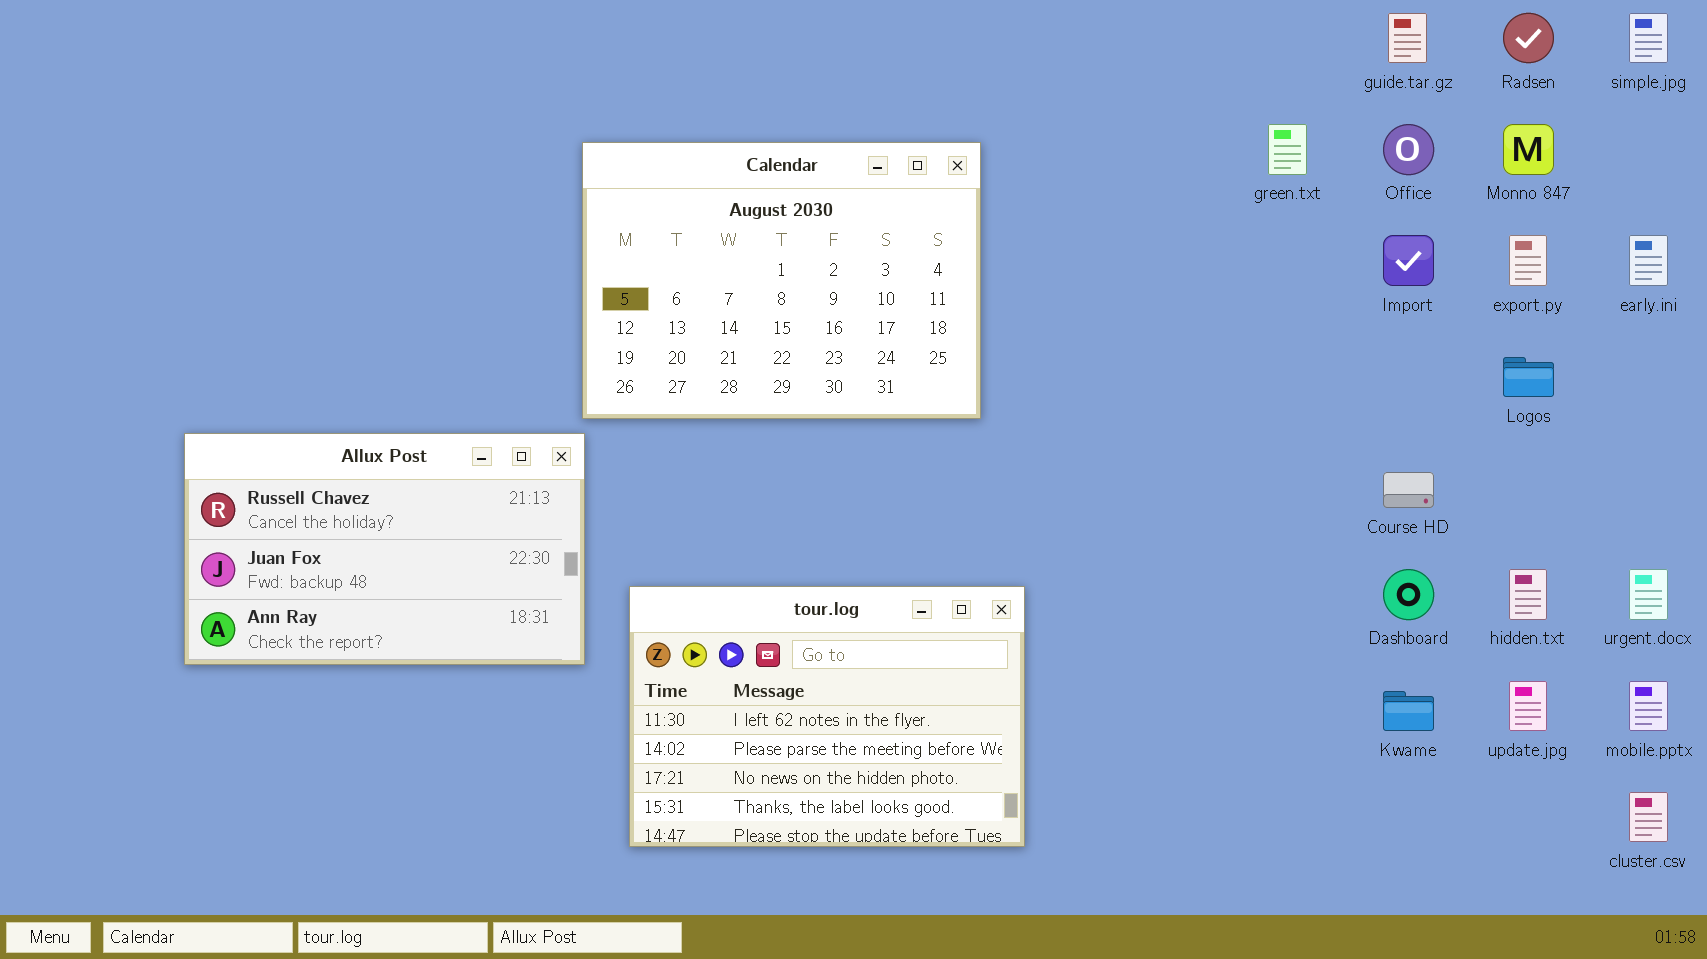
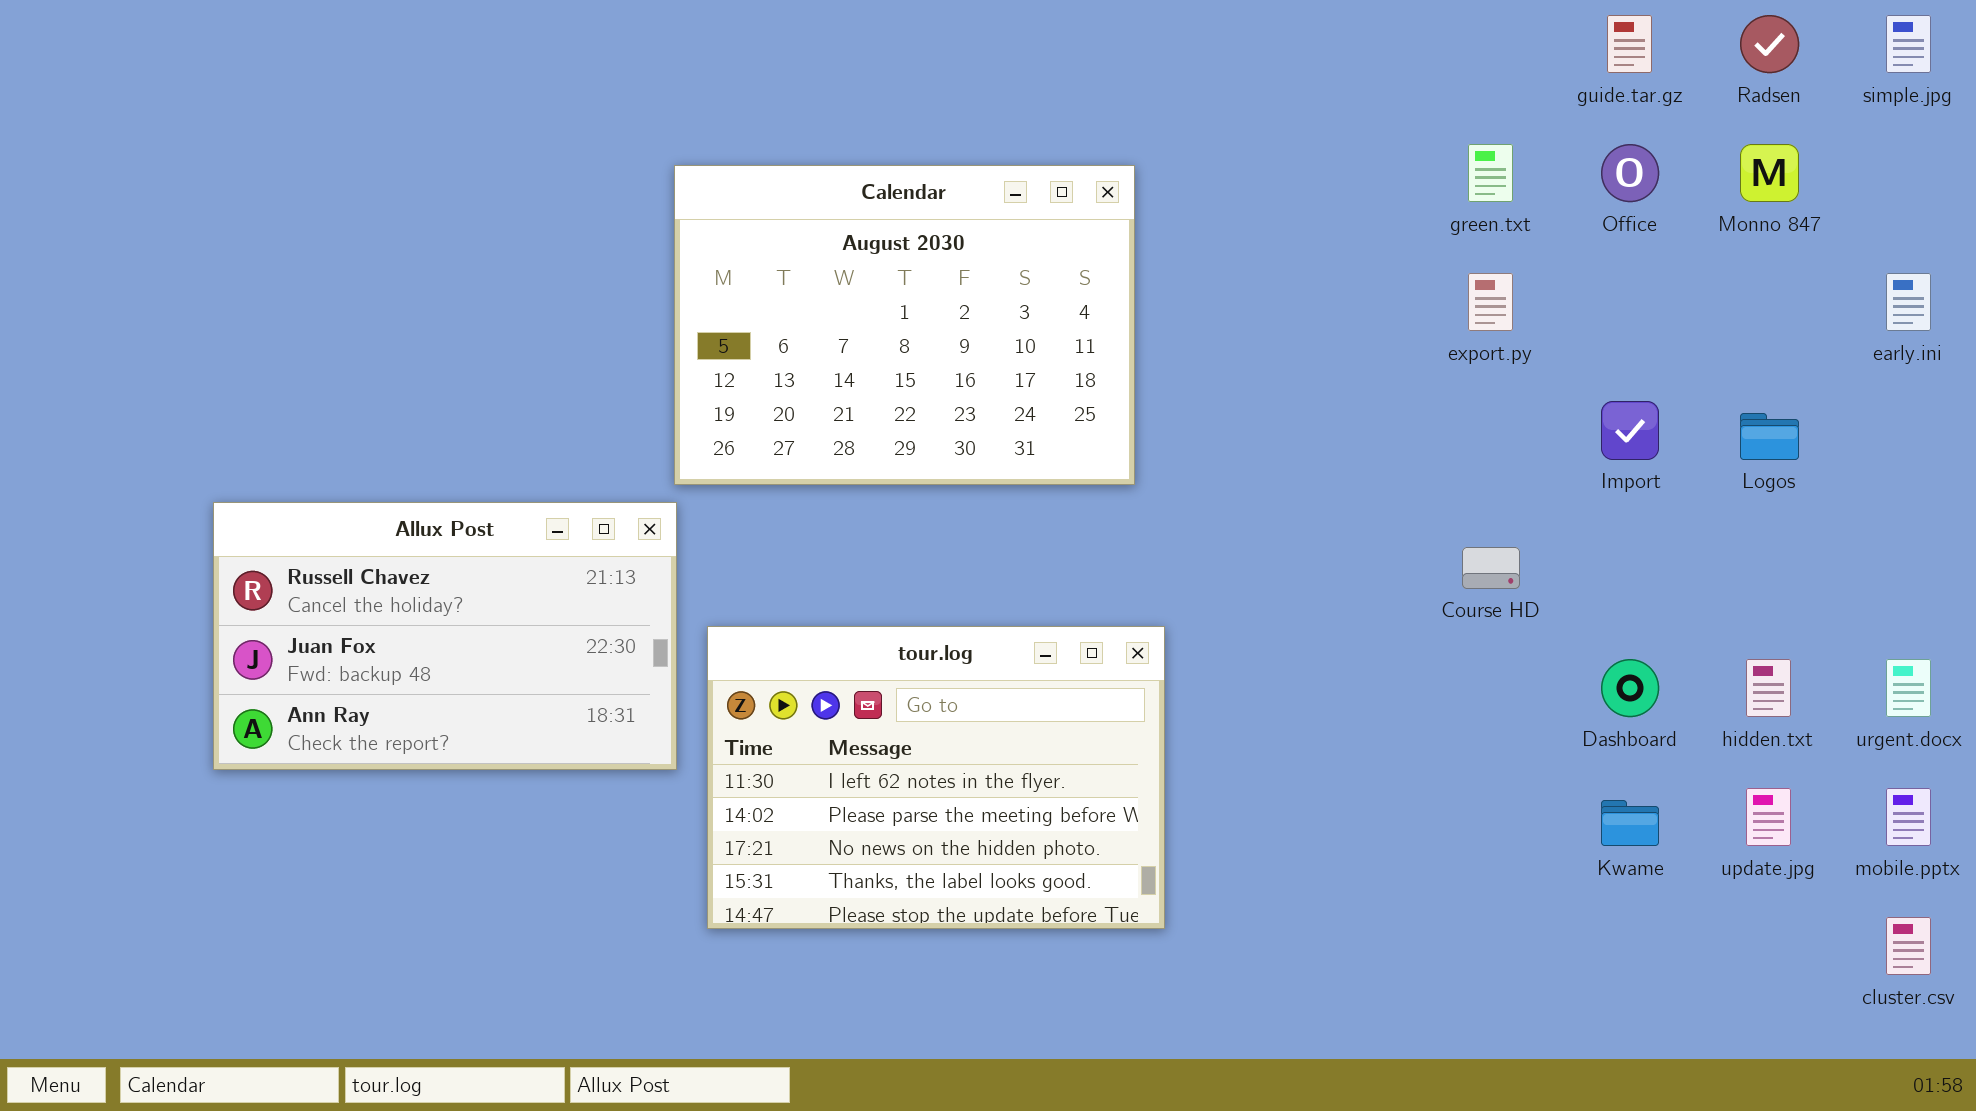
Import: [1383,235,1434,286] -> [1601,401,1659,460], moved
export.py: [1509,235,1547,286] -> [1468,273,1513,331], moved
Course HD: [1383,472,1434,508] -> [1462,547,1520,589], moved
tour.log: [629,586,1025,847] -> [707,626,1165,929], moved

